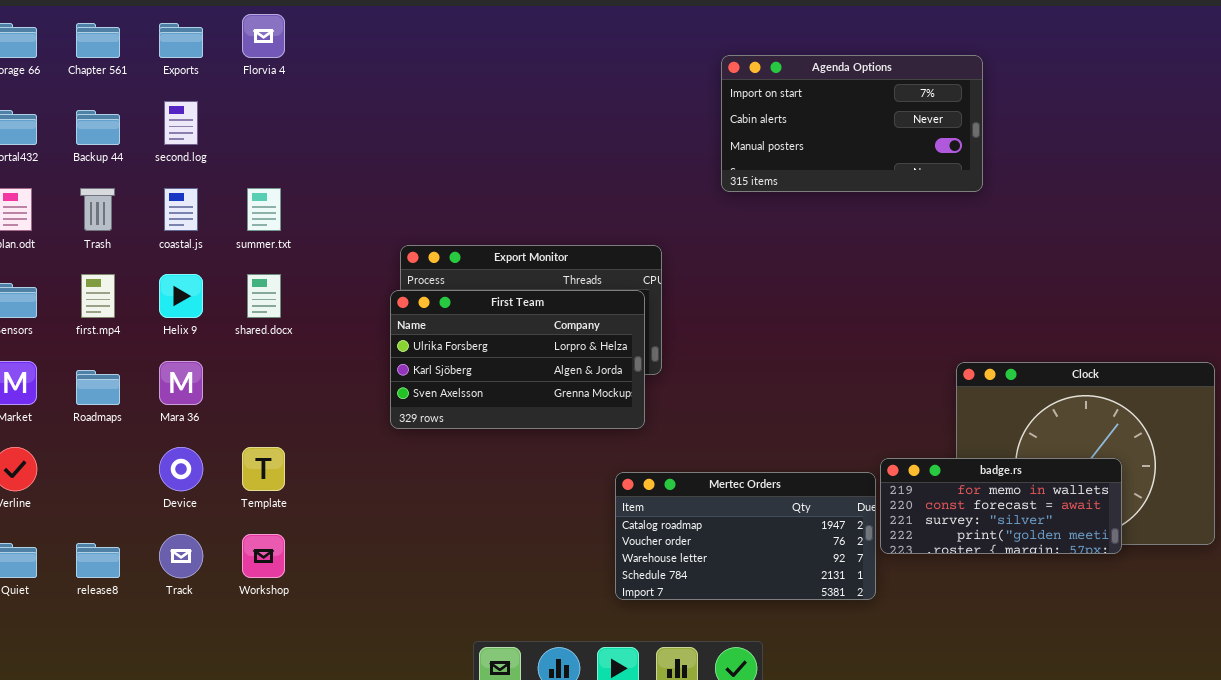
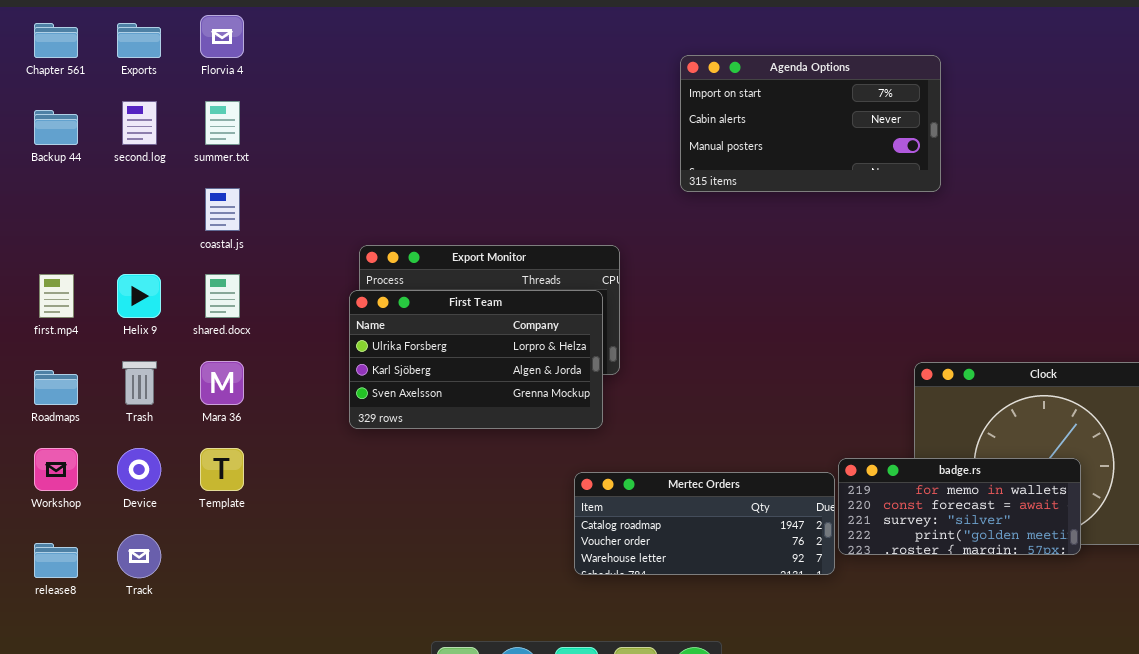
Trash: [80,188,115,231] -> [122,361,157,405], moved
coastal.js: [164,188,198,231] -> [205,188,240,231], moved
summer.txt: [247,188,281,231] -> [205,101,240,145], moved
Mara 36: [159,361,203,405] -> [200,361,244,405], moved
Mertec Orders: [615,472,876,600] -> [574,472,835,575], resized
Workshop: [242,534,285,578] -> [34,448,78,491], moved

